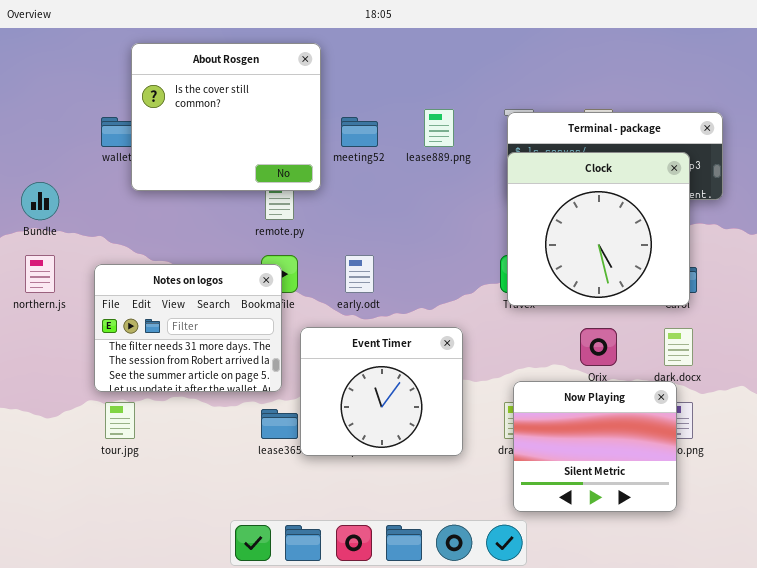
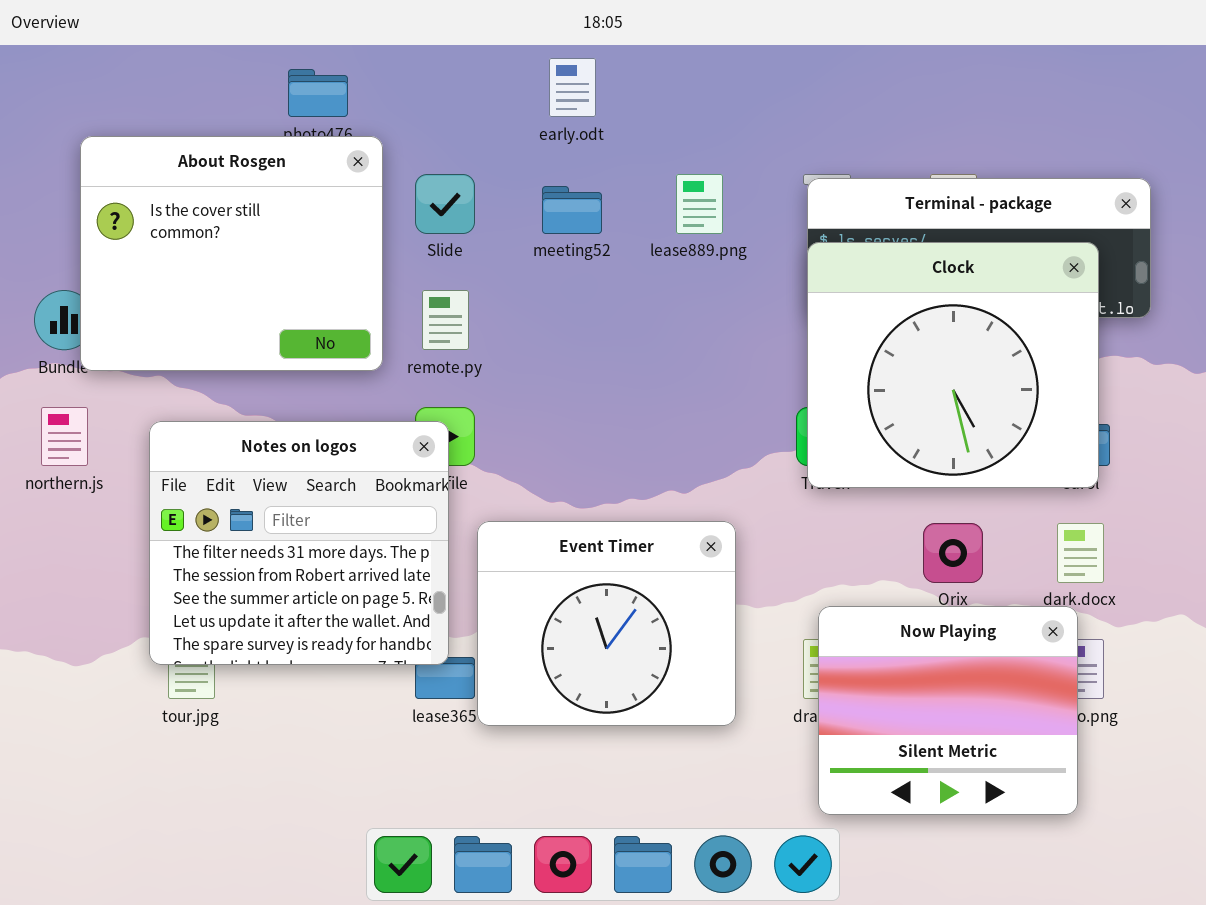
About Rosgen: [131,43,321,191] -> [80,136,383,371], moved
early.odt: [345,255,374,293] -> [549,58,596,117], moved
Notes on logos: [94,264,282,392] -> [149,421,449,665], resized

